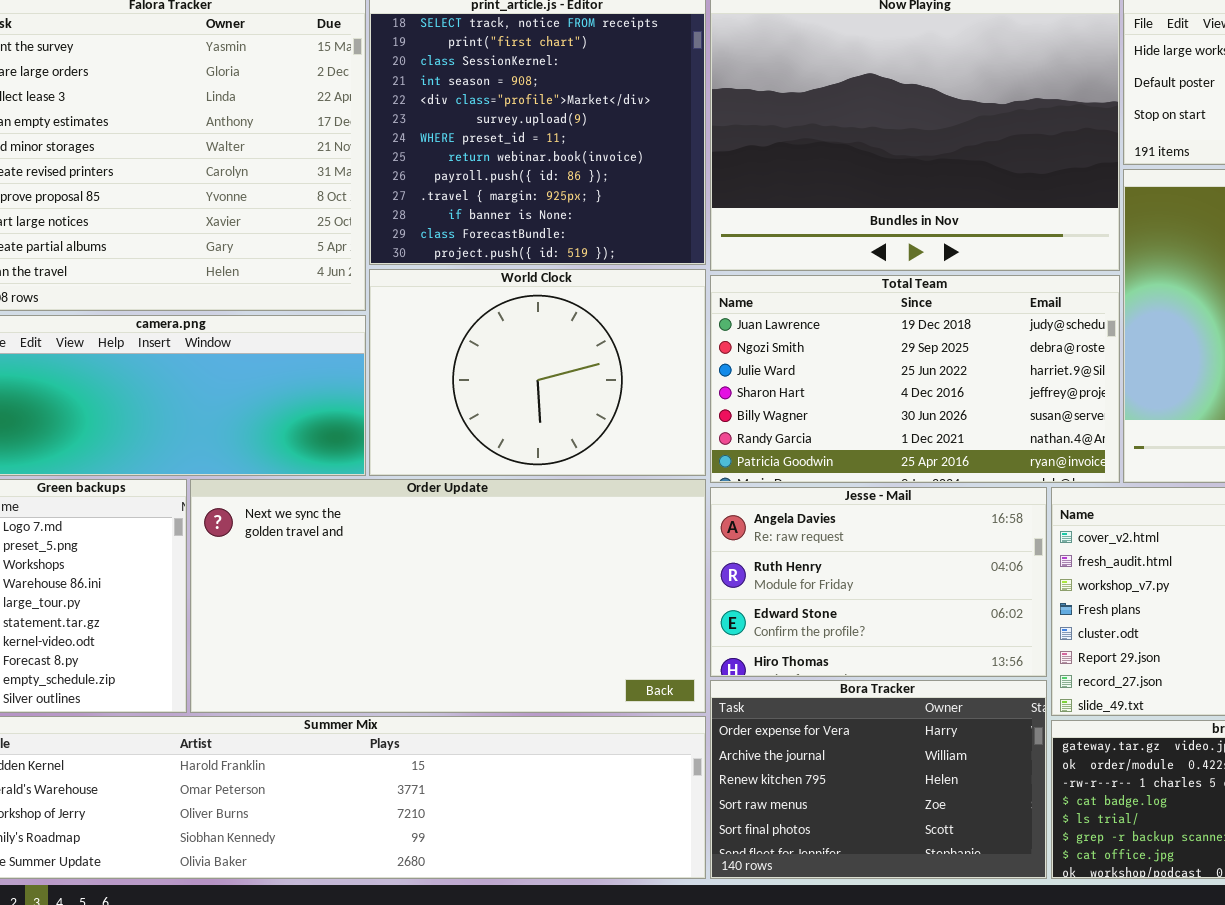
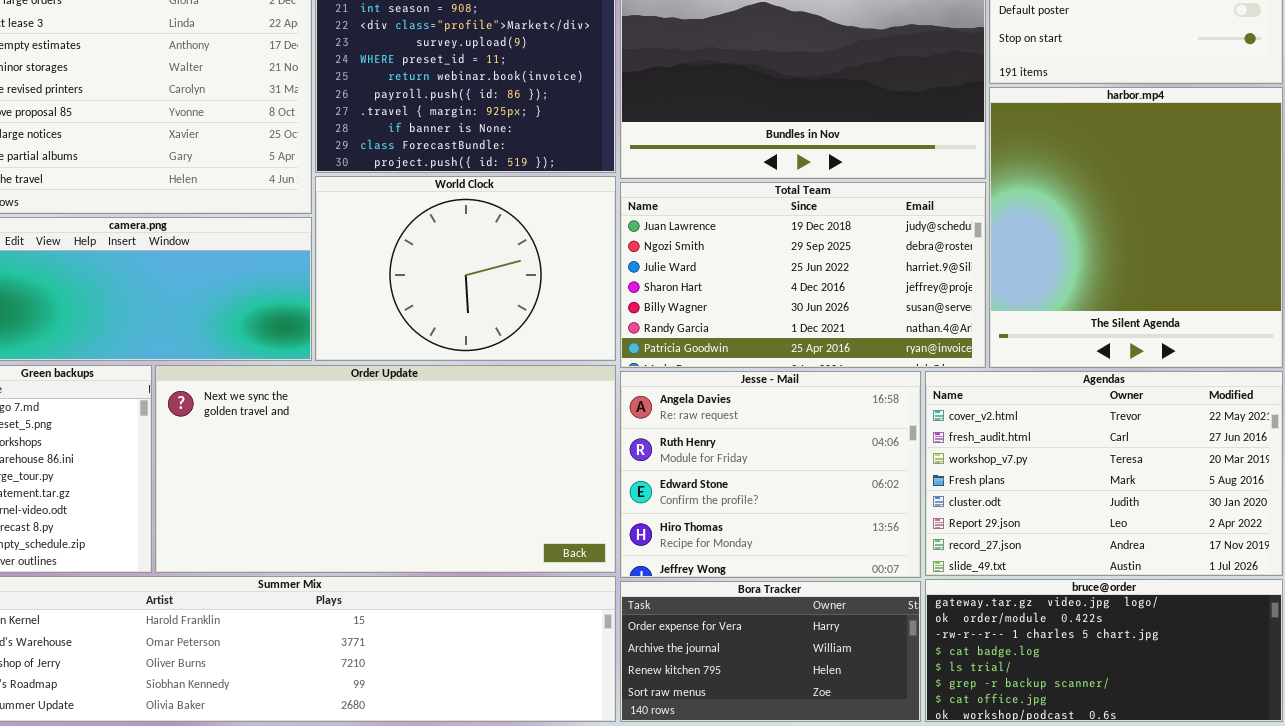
Jesse - Mail: [710,487,1047,677] -> [620,371,921,578], resized
Bora Tracker: [710,680,1047,879] -> [620,581,921,722], resized

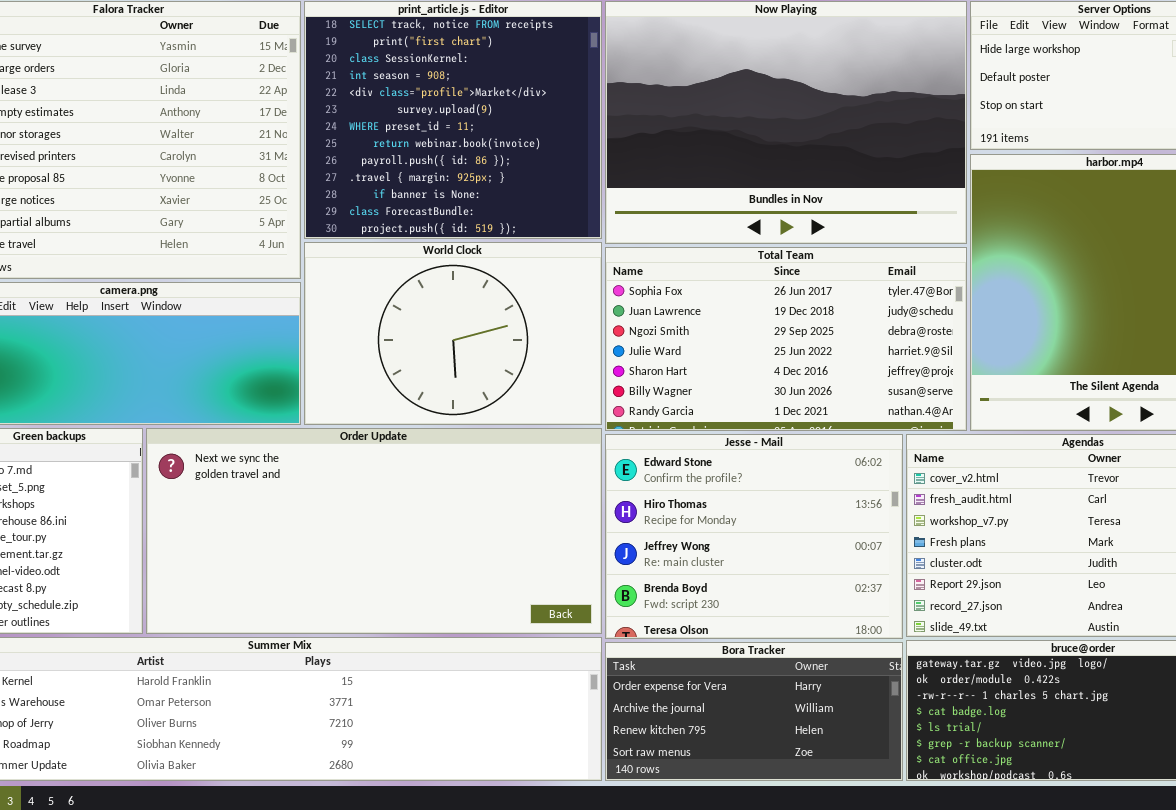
Total Team: [620,182,986,368] -> [605,247,967,431], scrolled up 1 row
Jesse - Mail: [620,371,921,578] -> [605,434,903,639], scrolled down 2 rows

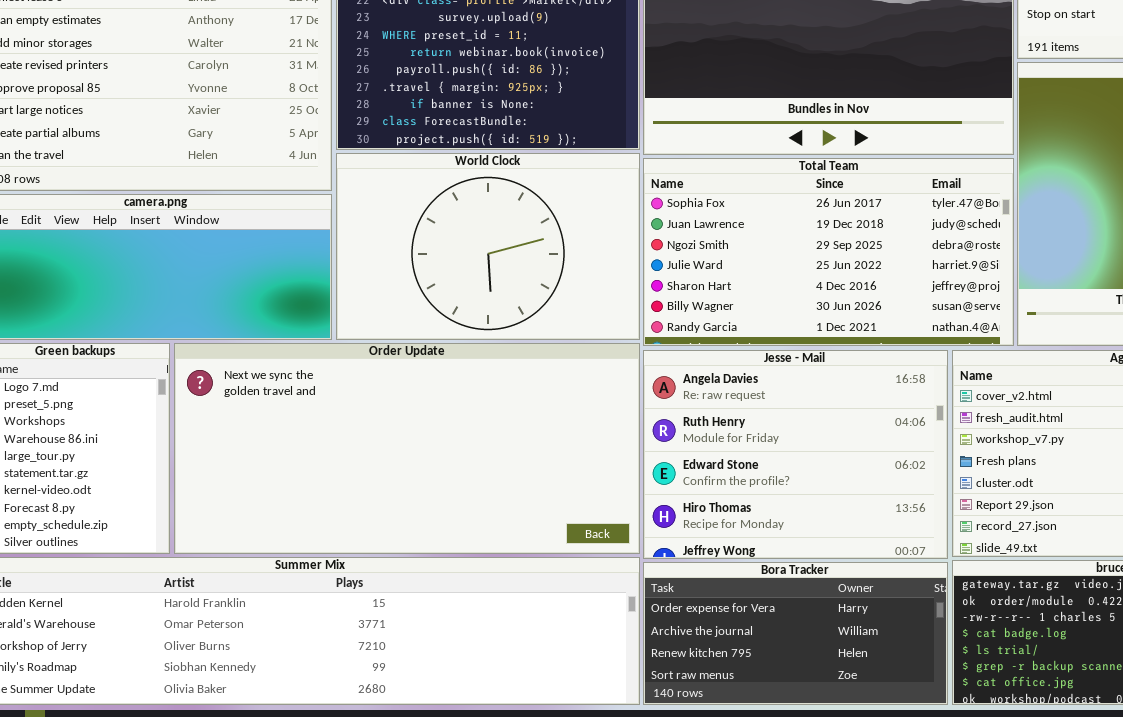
Jesse - Mail: [605,434,903,639] -> [643,350,948,559], scrolled up 2 rows

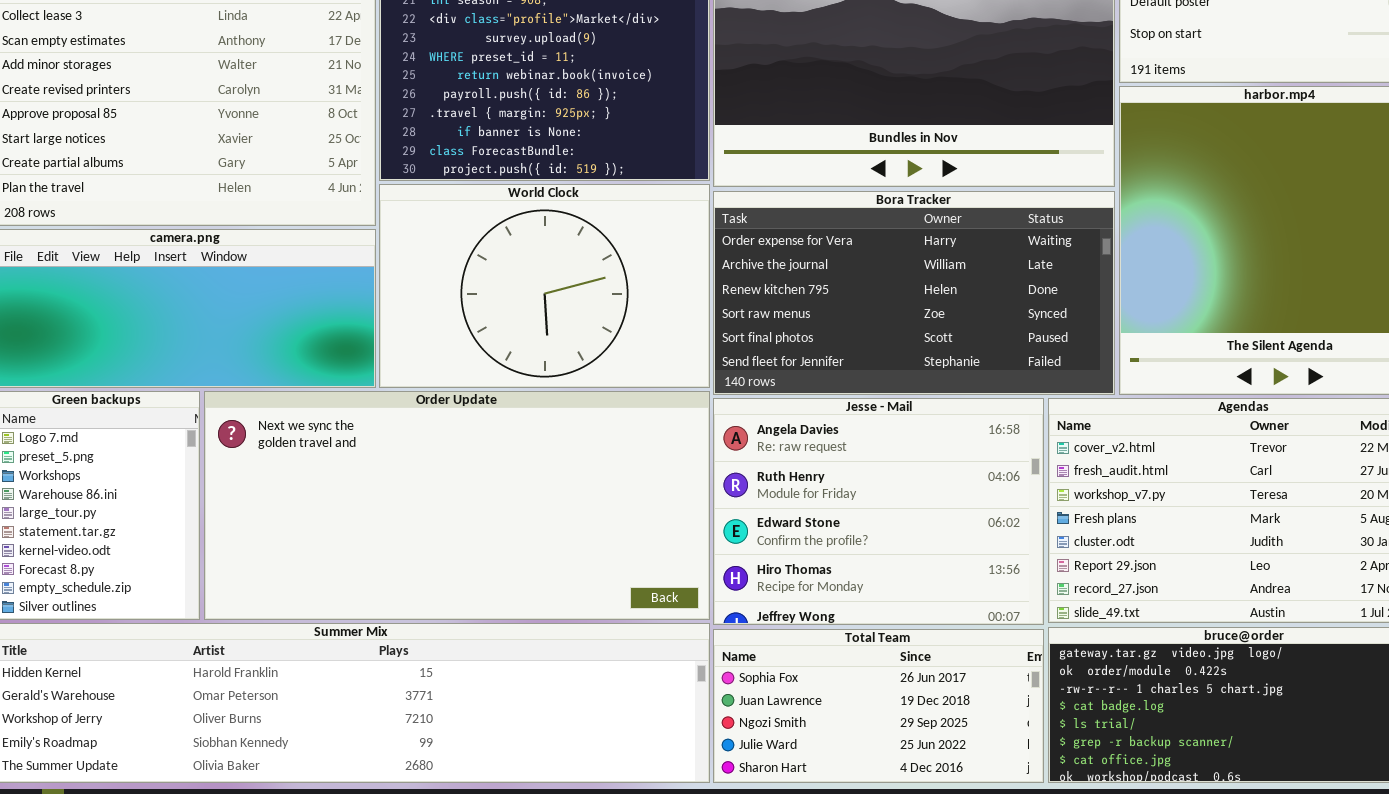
Total Team: [643,158,1014,346] -> [713,629,1044,783], moved, resized
Bora Tracker: [643,562,948,705] -> [713,191,1115,395], moved, resized

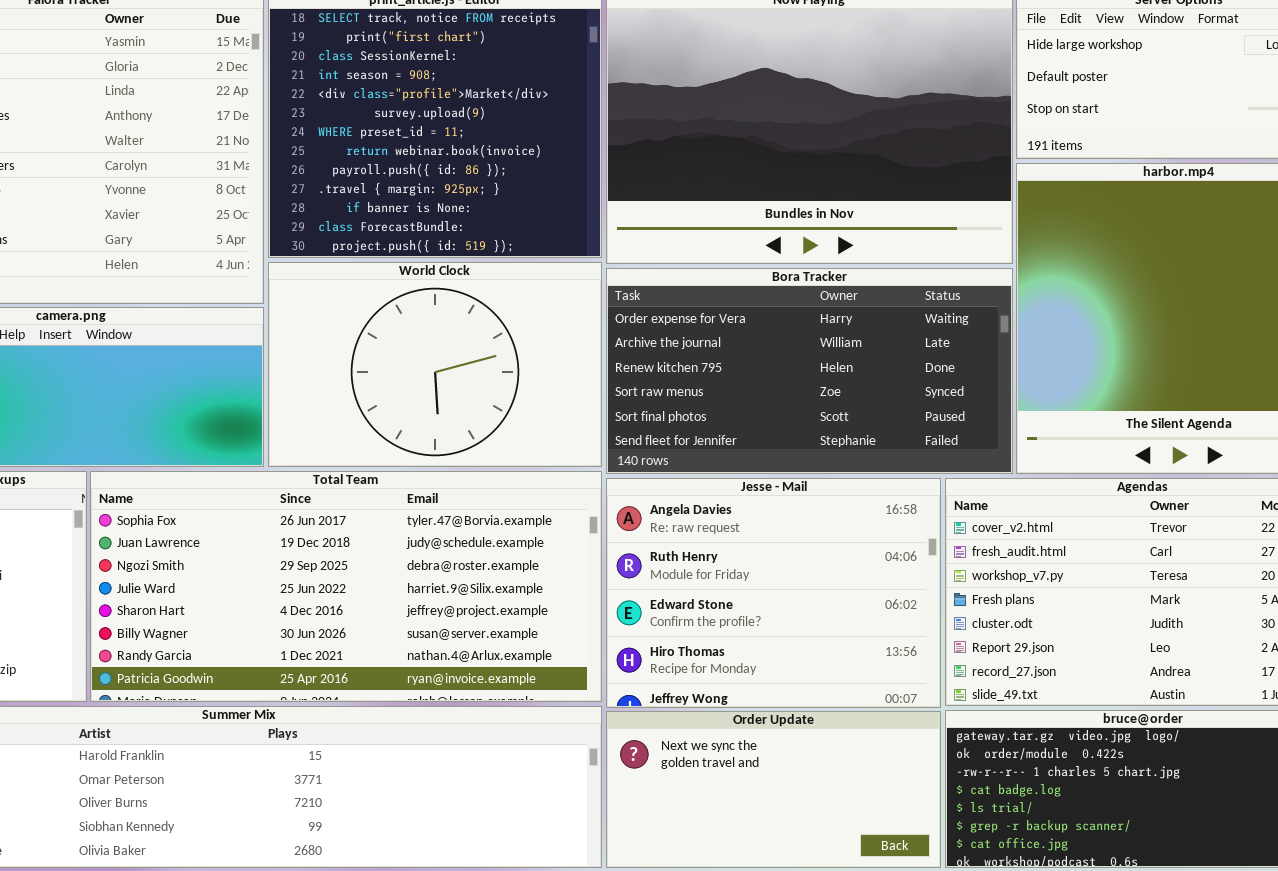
Order Update: [204,391,710,620] -> [606,711,941,868], moved, resized
Total Team: [713,629,1044,783] -> [90,471,602,702], moved, resized

